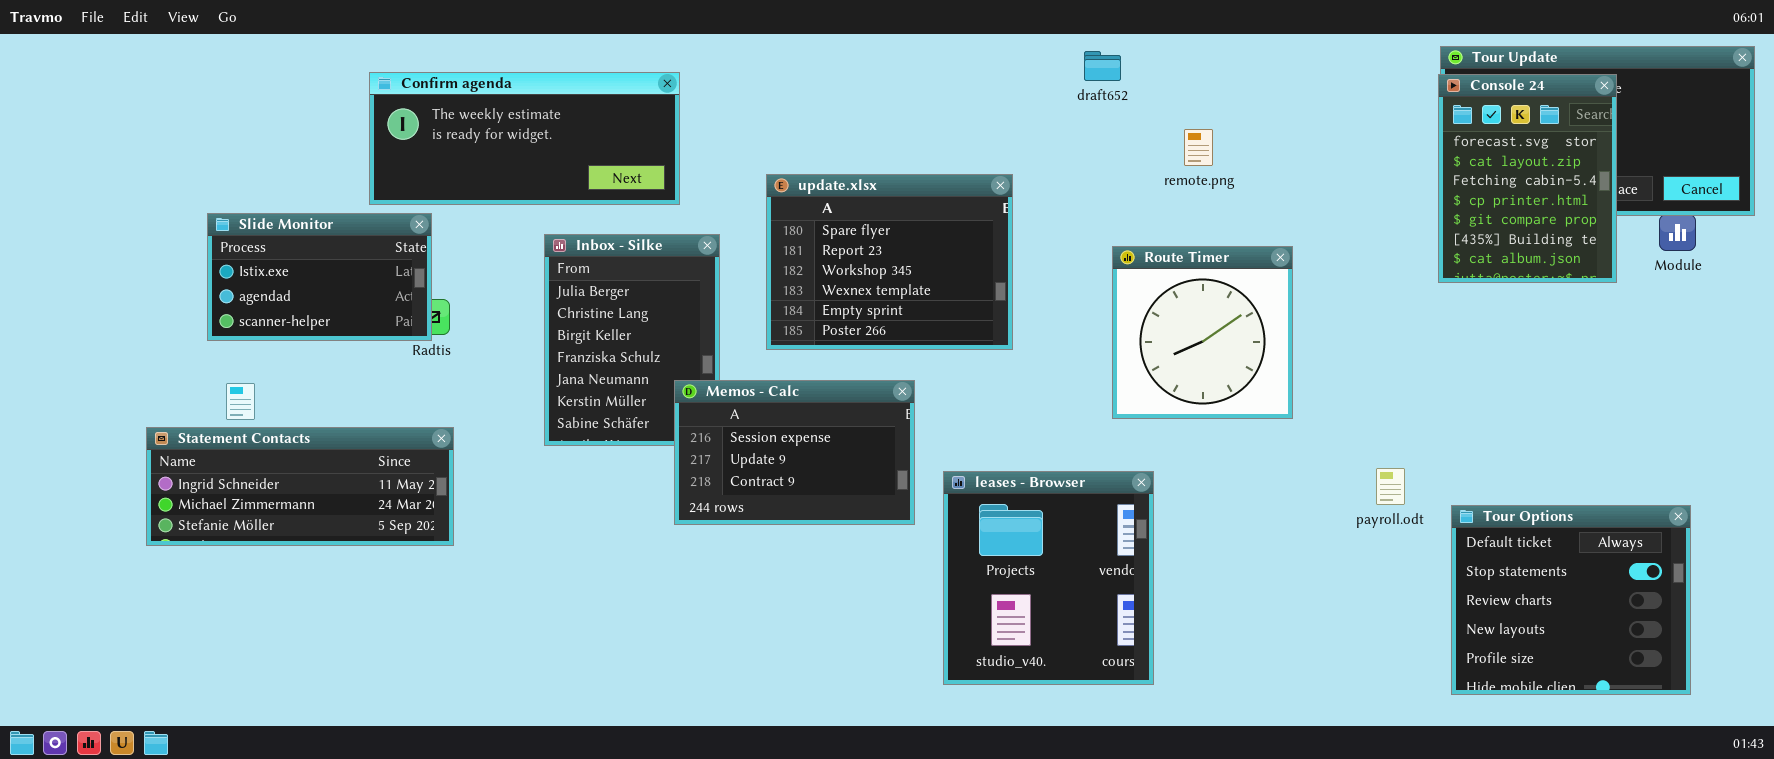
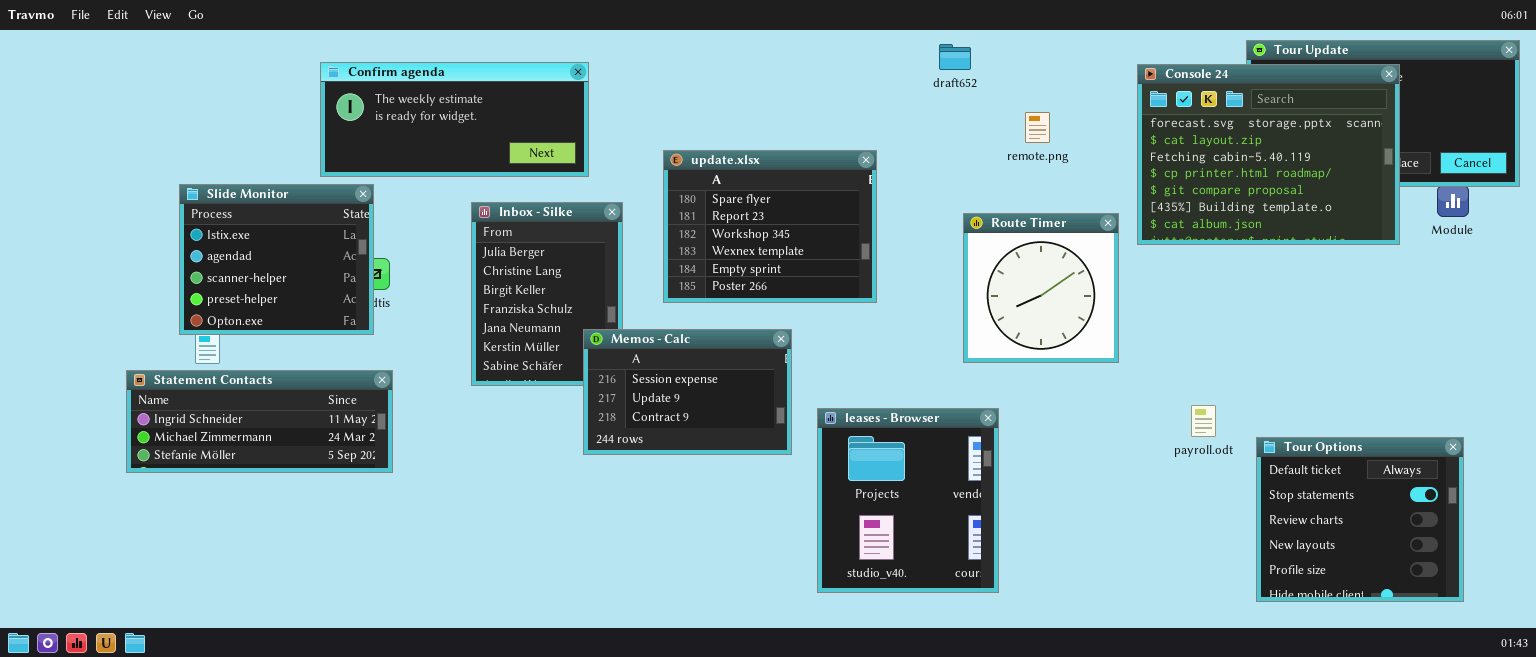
Console 24: [1438,74,1617,283] -> [1137,64,1400,245], resized
Slide Monitor: [207,213,432,341] -> [179,184,374,335], resized

